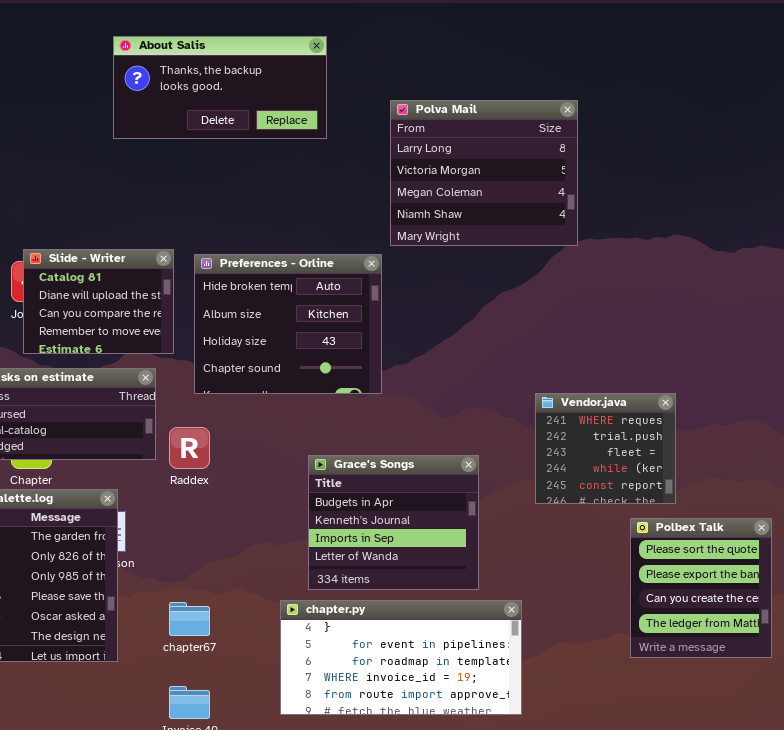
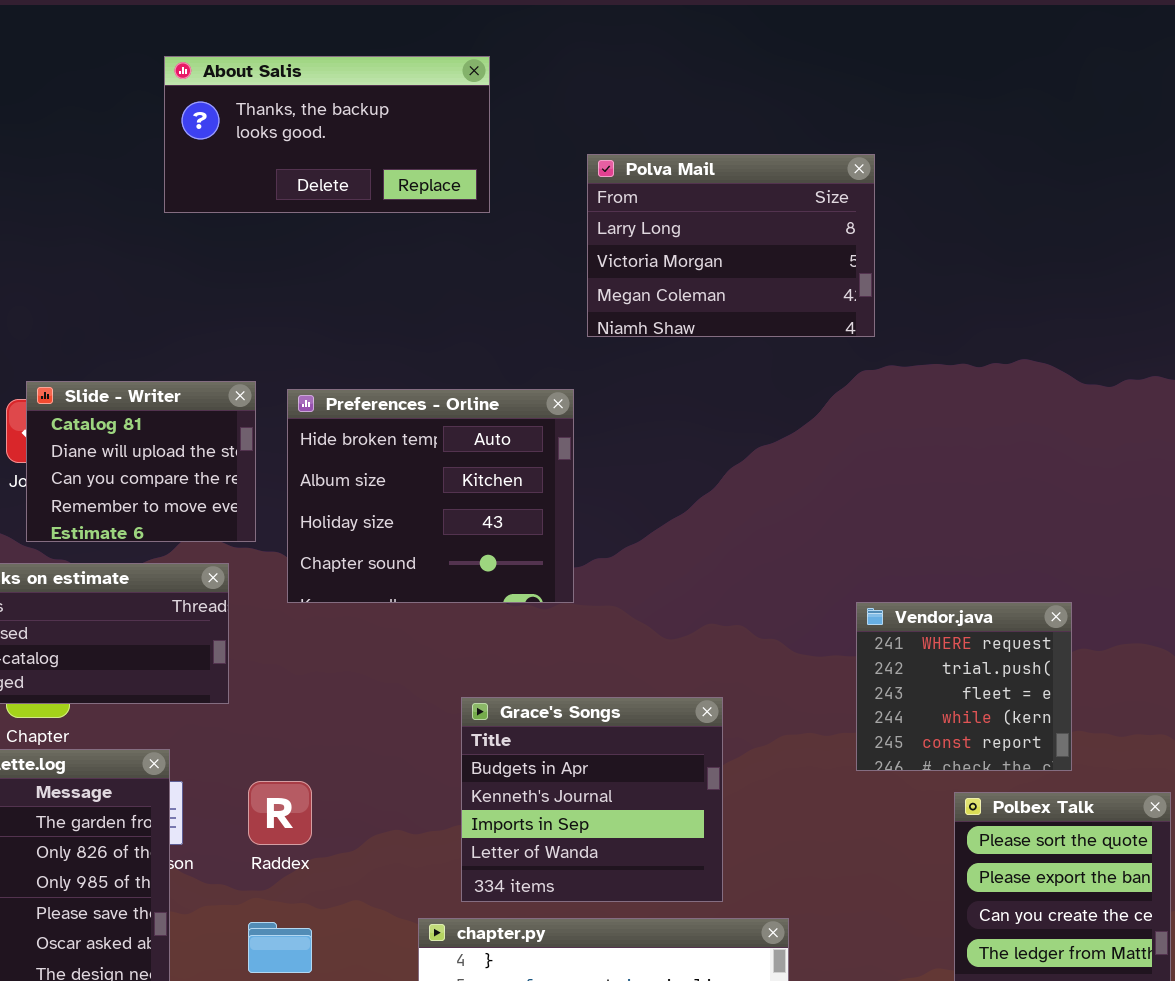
Polva Mail: [390,100,578,246] -> [587,154,875,337], resized
Vendor.java: [535,393,676,504] -> [856,602,1072,771], moved
Raddex: [169,427,210,469] -> [248,781,312,845], moved

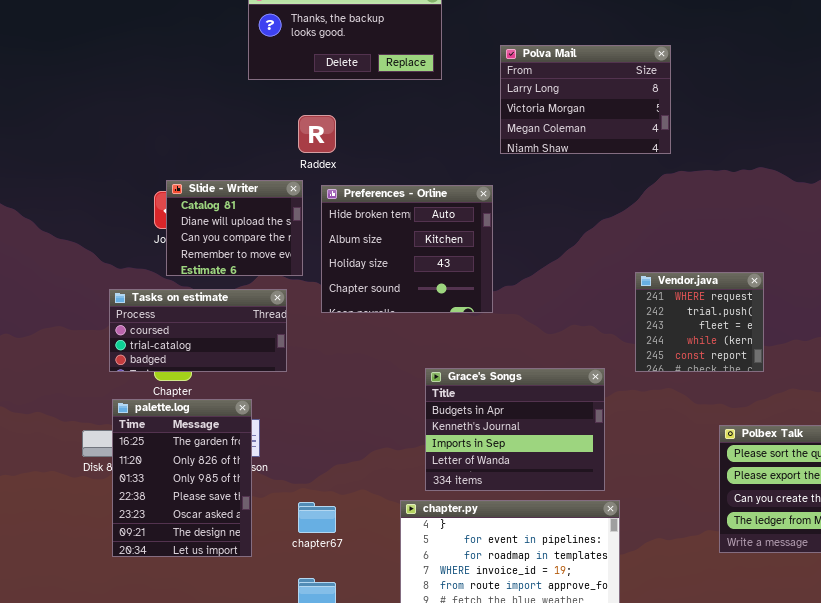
Vendor.java: [856,602,1072,771] -> [635,272,764,372], moved
Grace's Songs: [461,697,723,902] -> [425,368,605,491], resized
Raddex: [248,781,312,845] -> [298,115,336,153], moved

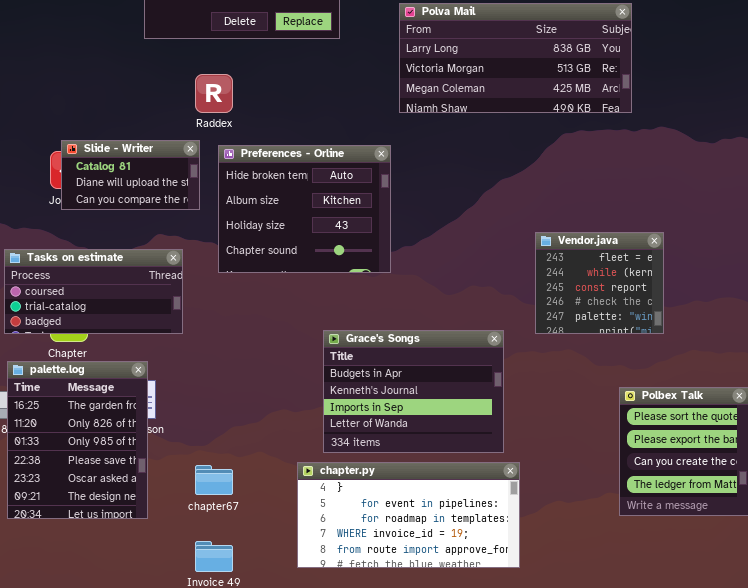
Polva Mail: [500,45,671,154] -> [399,3,632,113], resized
Slide - Writer: [166,180,303,276] -> [61,140,200,210], resized
Vendor.java: [635,272,764,372] -> [535,232,664,334], scrolled down 2 rows

